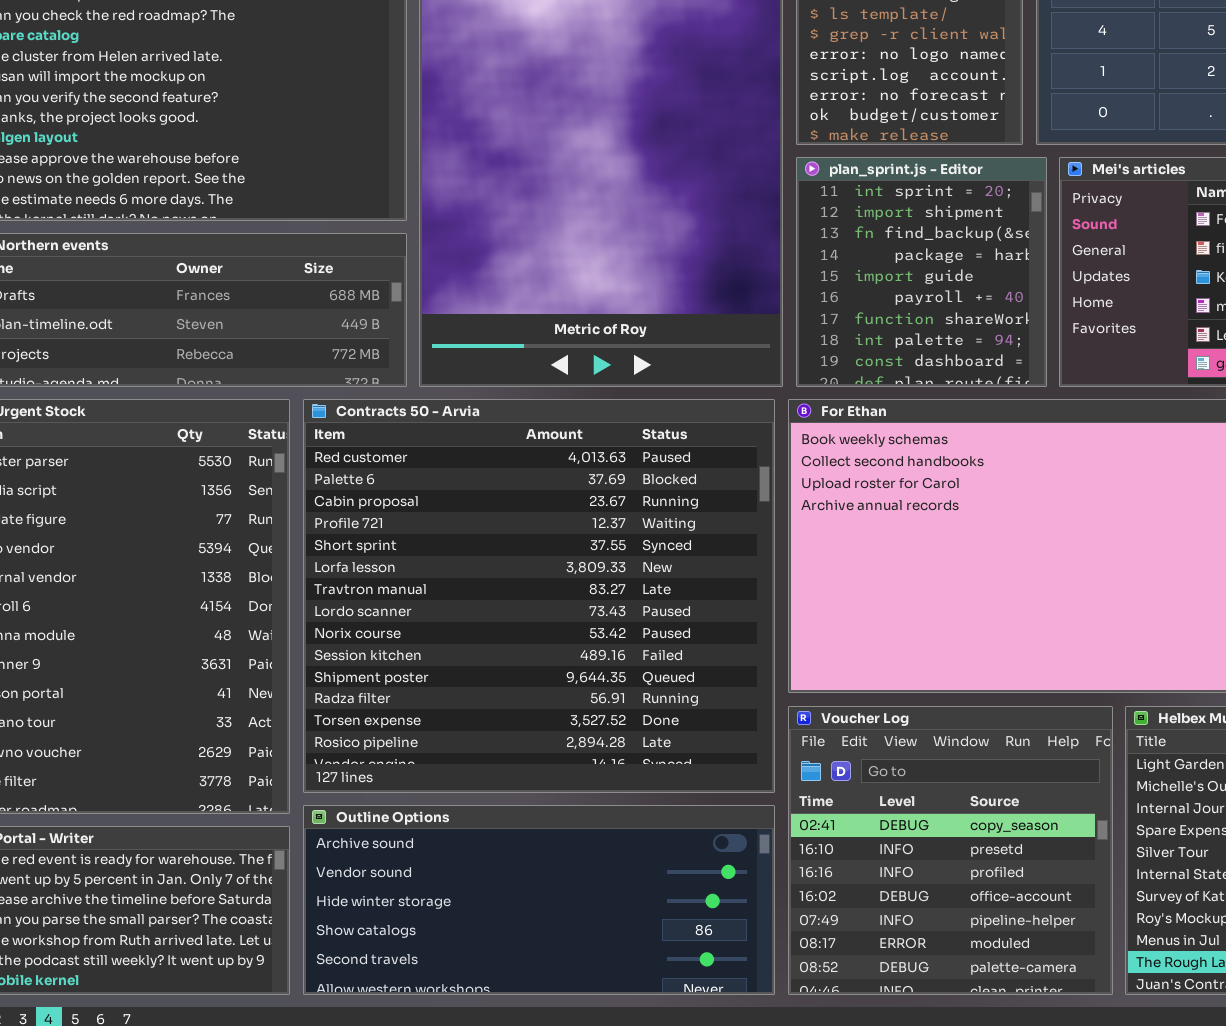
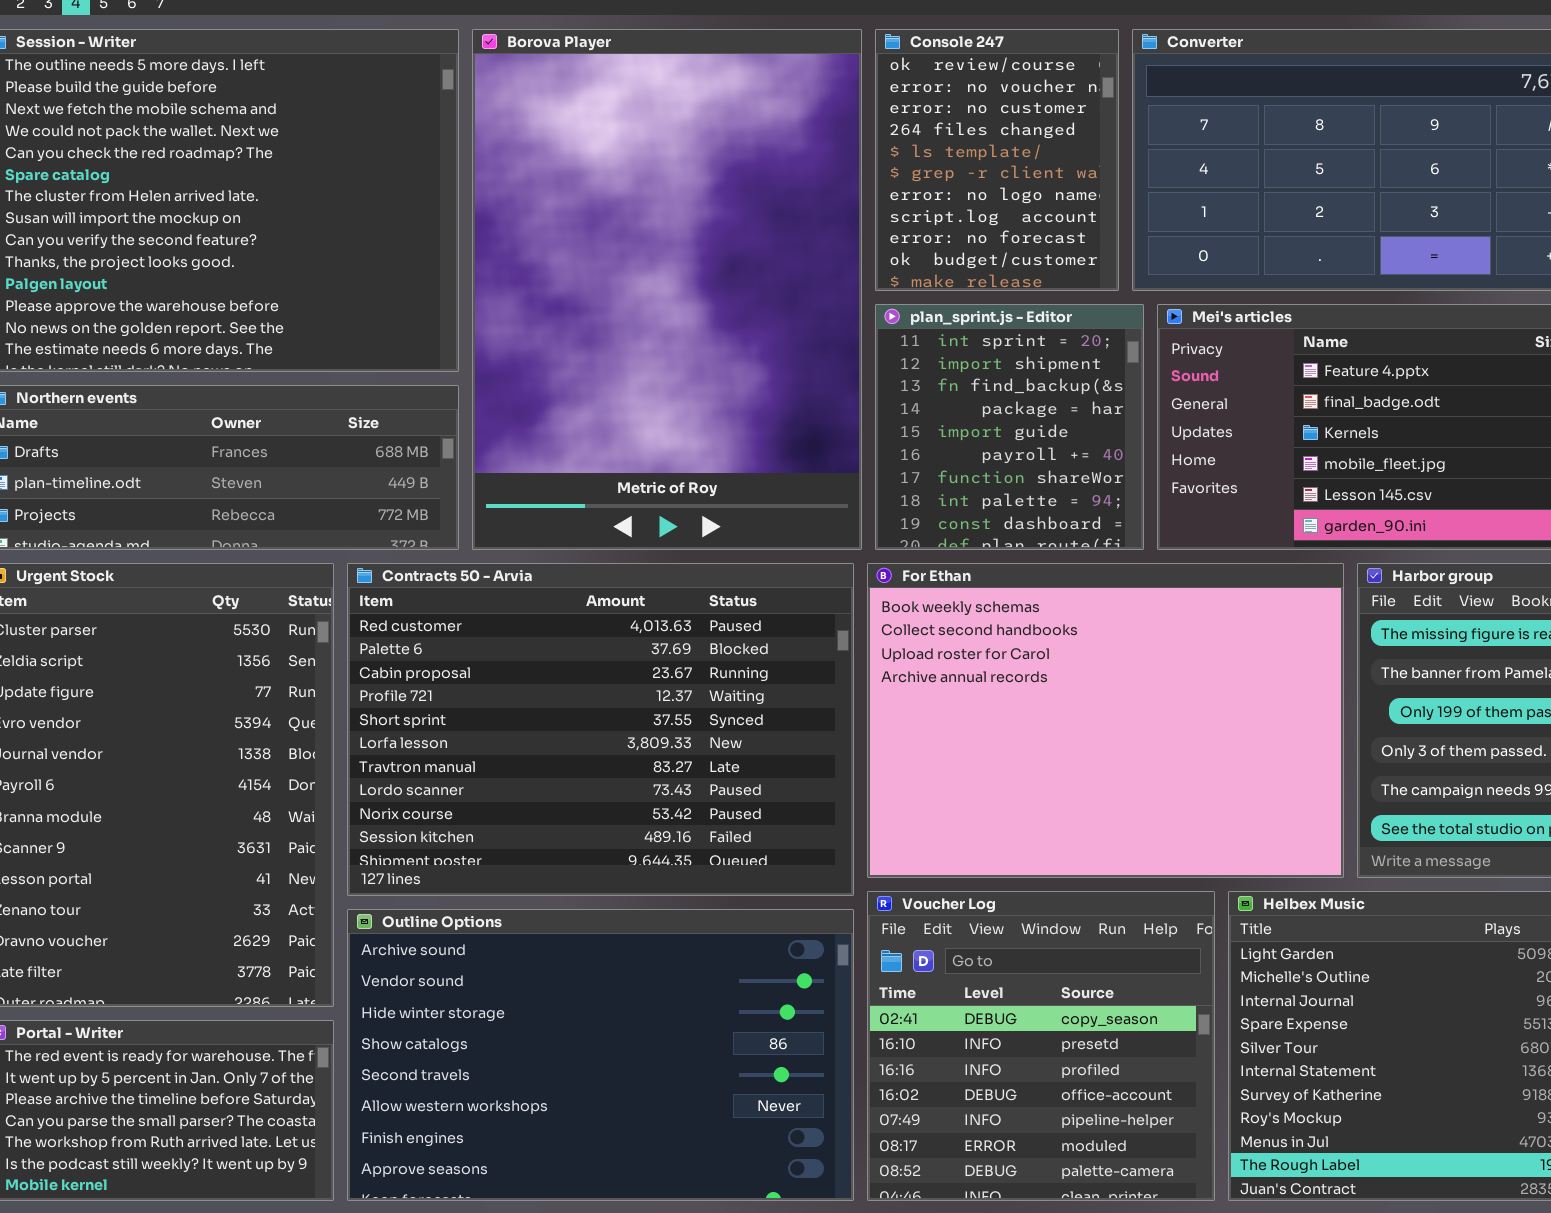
Contracts 50 - Arvia: [303,399,775,793] -> [347,563,854,896], resized
Outline Options: [303,805,775,995] -> [347,909,854,1201], resized

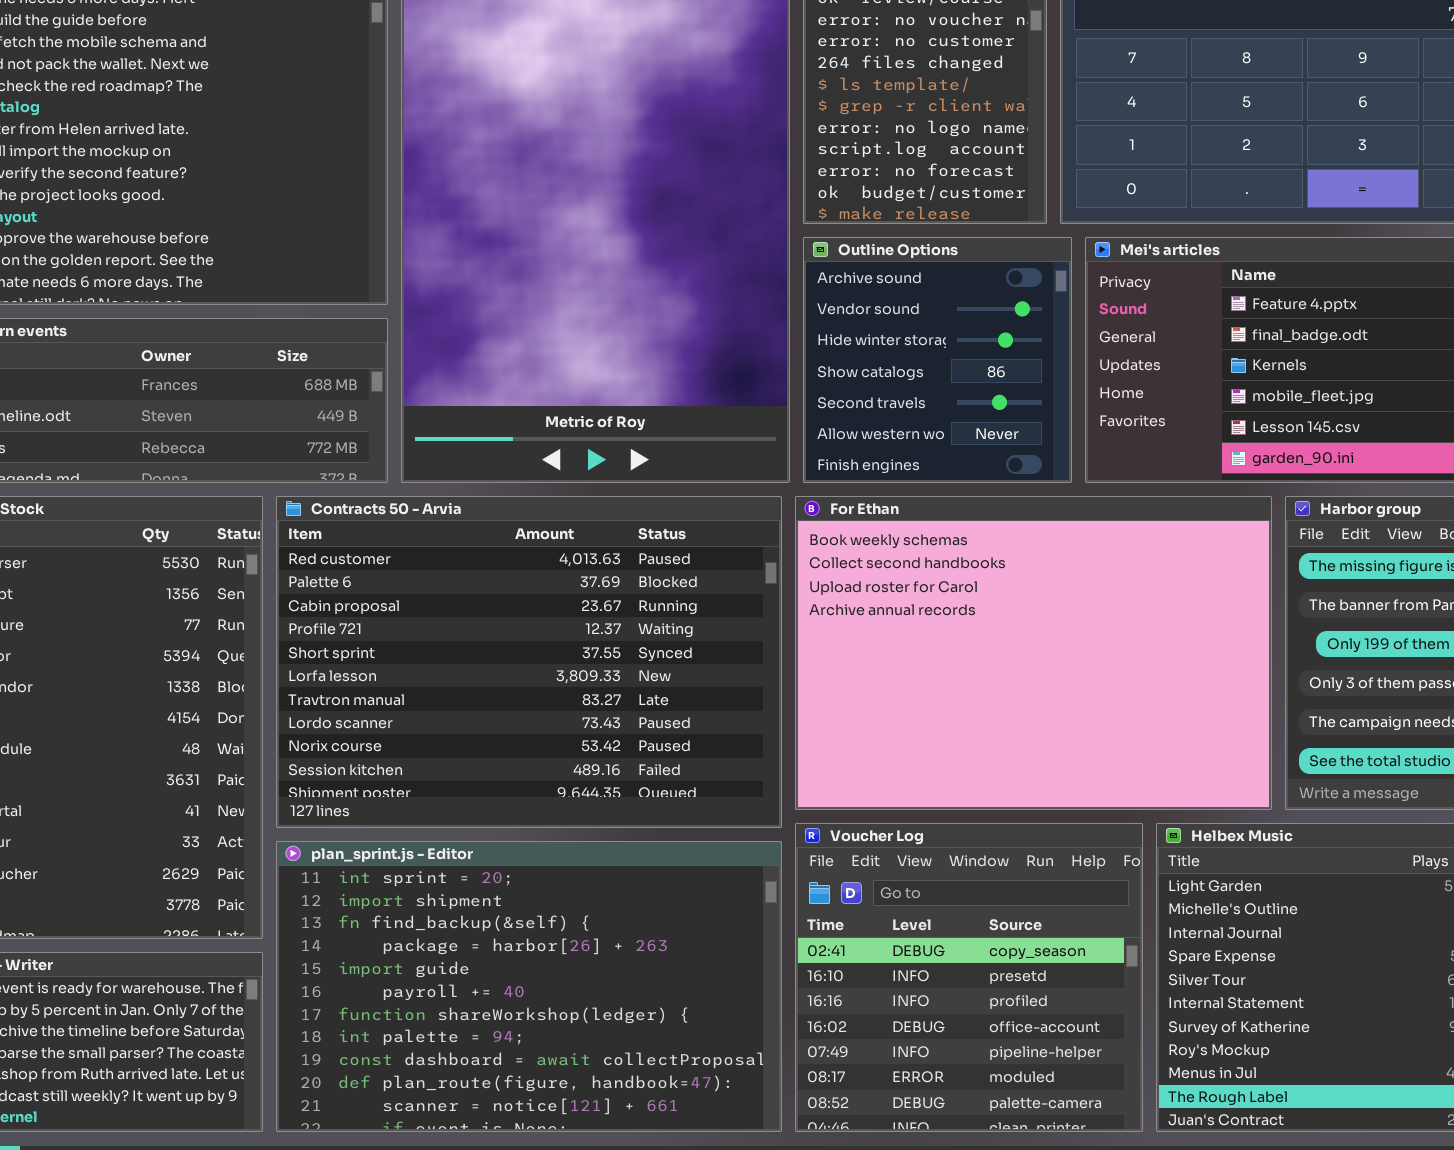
plan_sprint.js - Editor: [875,304,1144,550] -> [276,841,782,1132], moved, resized
Outline Options: [347,909,854,1201] -> [803,237,1072,483], moved, resized

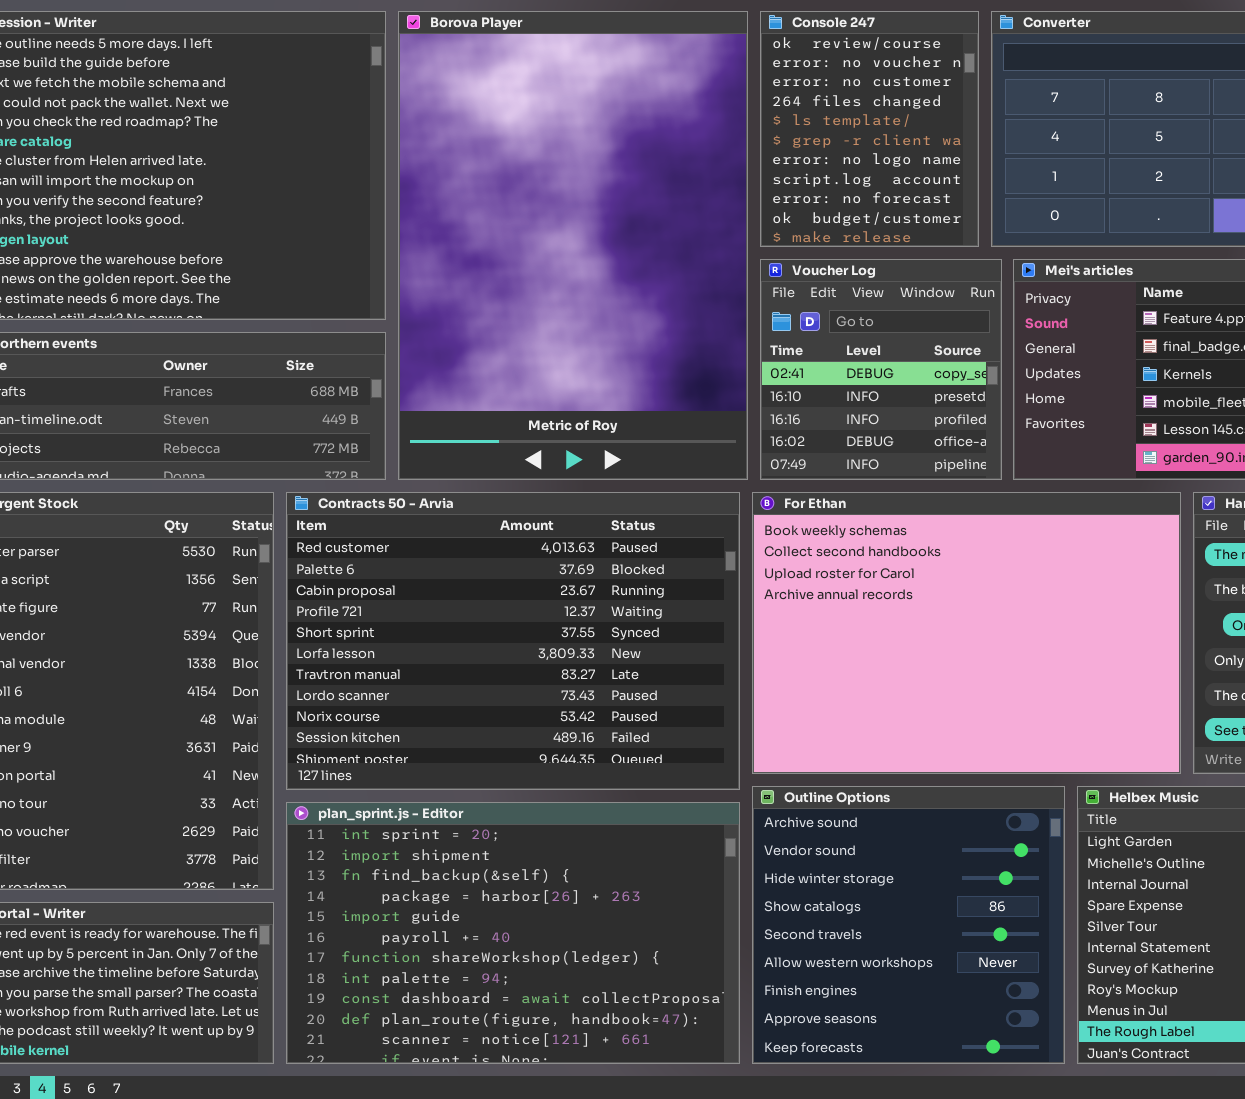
Outline Options: [803,237,1072,483] -> [752,786,1065,1064], moved, resized
Voucher Log: [795,823,1143,1132] -> [760,259,1002,480], moved, resized

